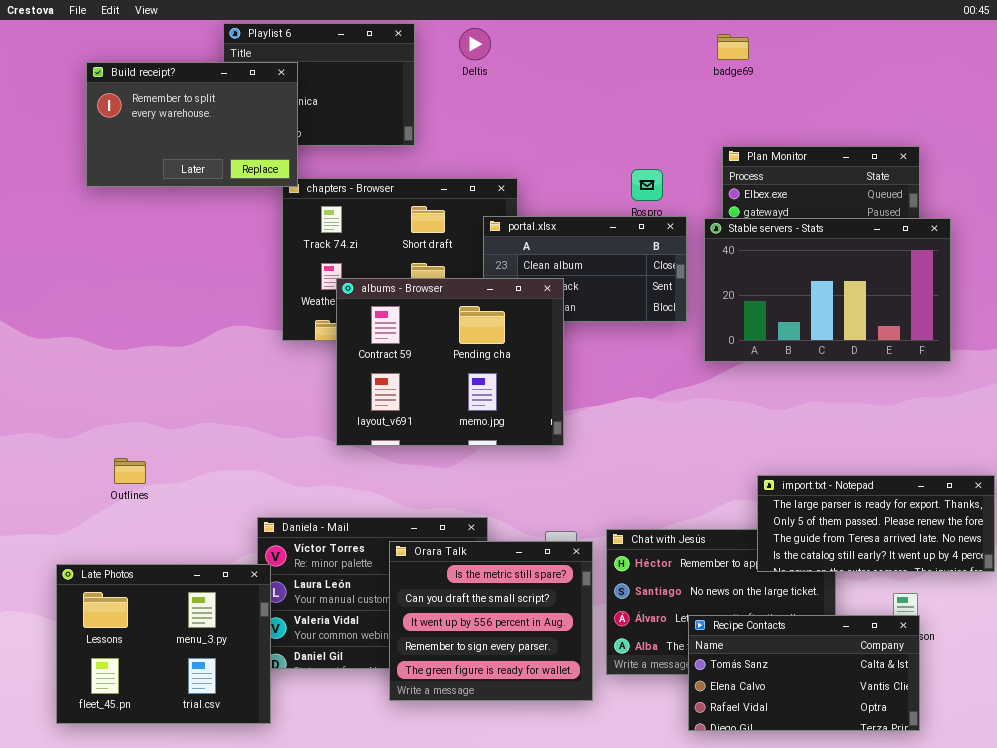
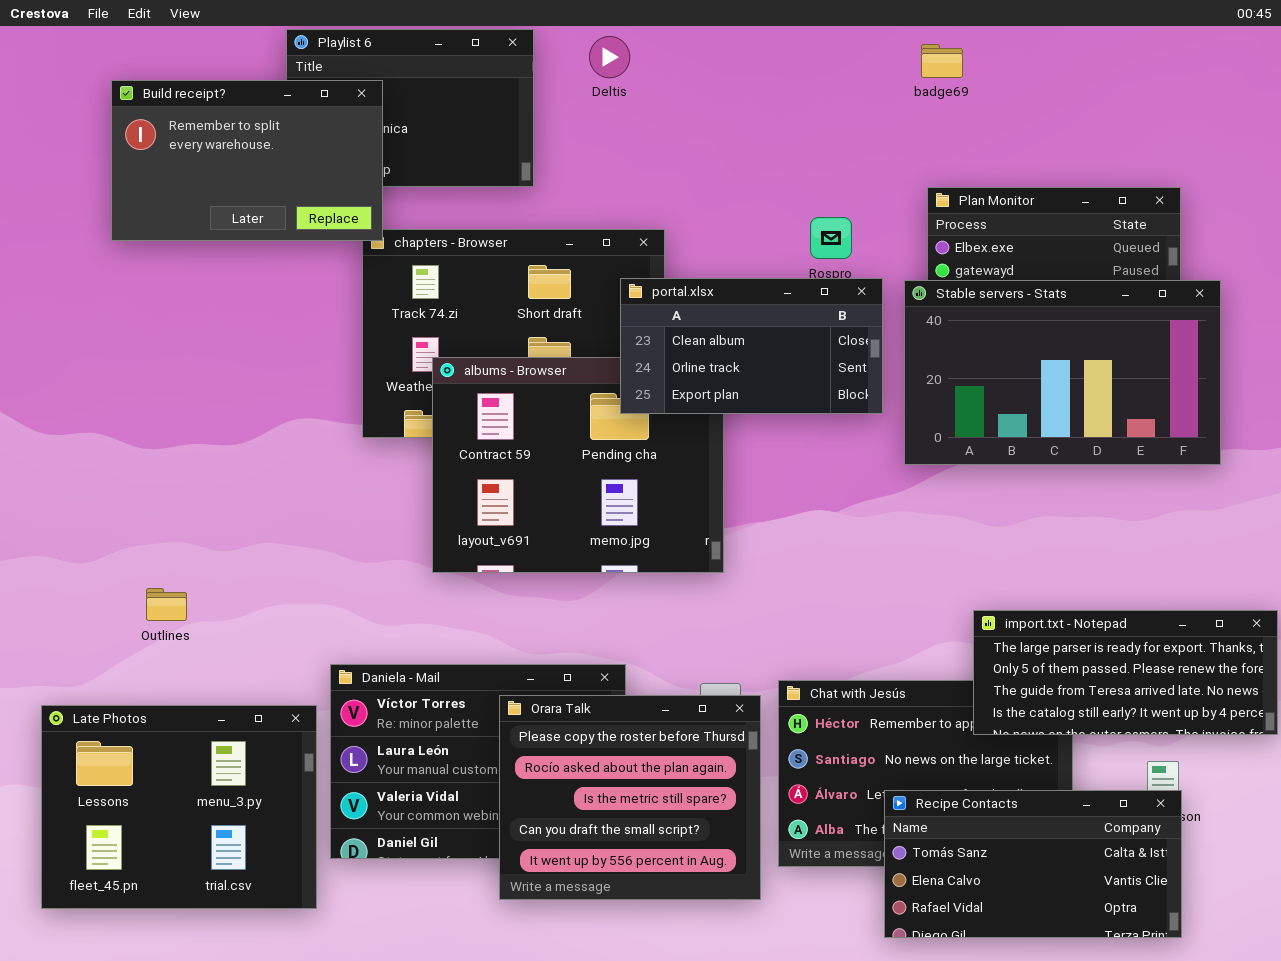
portal.xlsx: [483,216,687,322] -> [620,278,883,414], raised
Orara Talk: [389,541,593,701] -> [499,695,761,900], scrolled up 2 rows
Late Photos: [56,564,271,724] -> [41,705,317,909], moved

